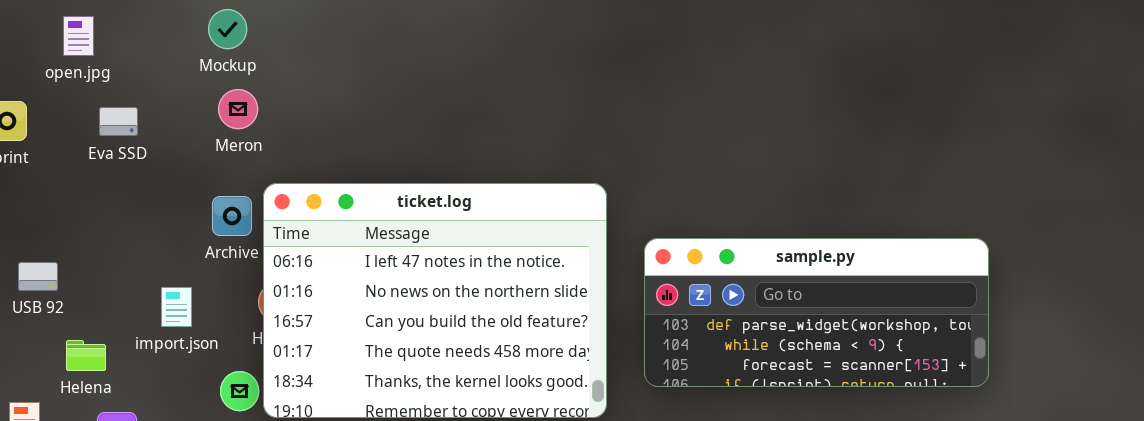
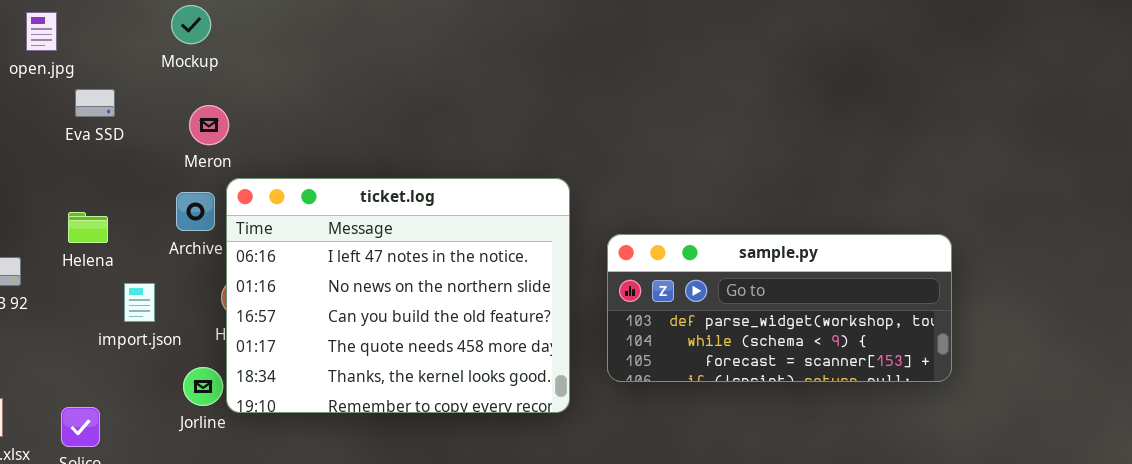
Meron: [218,89,258,129] -> [189,105,229,145], moved
Eva SSD: [99,107,138,136] -> [75,89,115,117], moved
Helena: [66,340,106,371] -> [68,212,108,243], moved

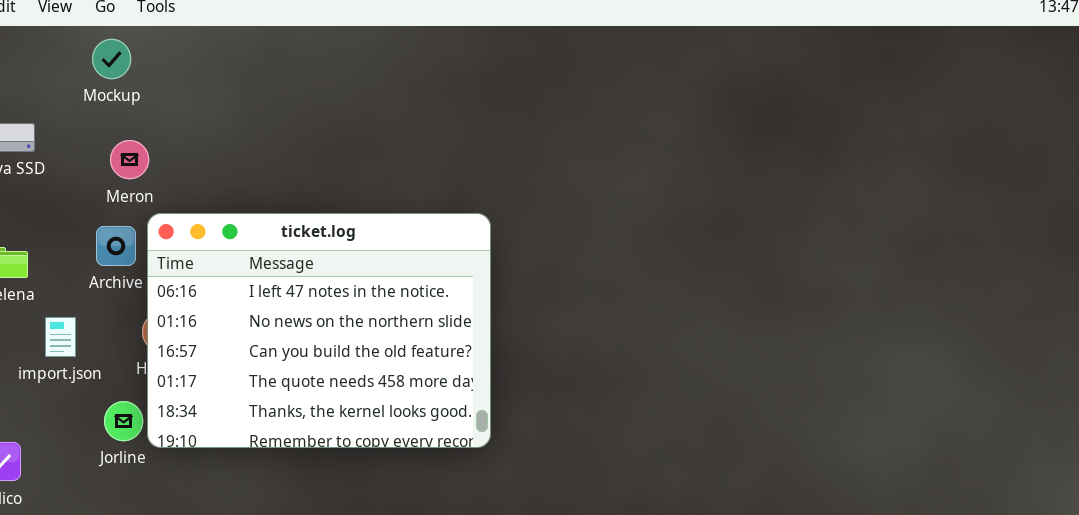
sample.py: [607,234,952,382] -> none, closed

